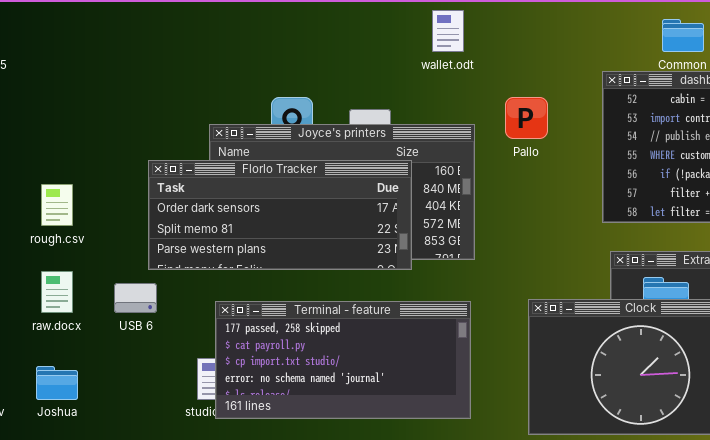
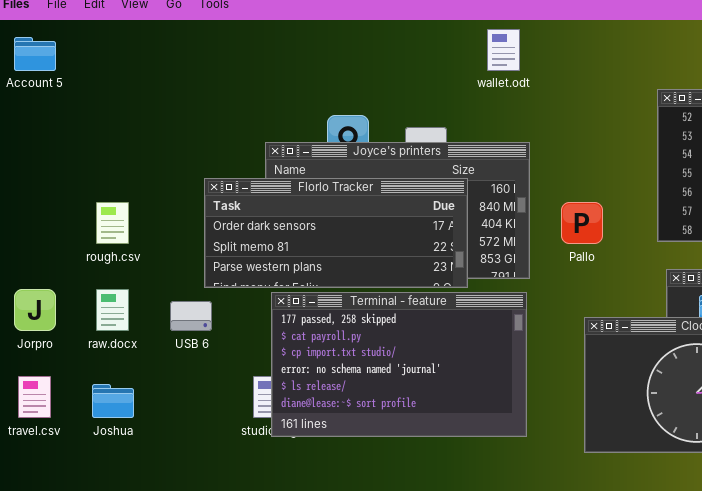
Pallo: [505,97,548,139] -> [561,202,603,244], moved
Terminal - feature: [215,301,471,419] -> [271,292,527,437], resized

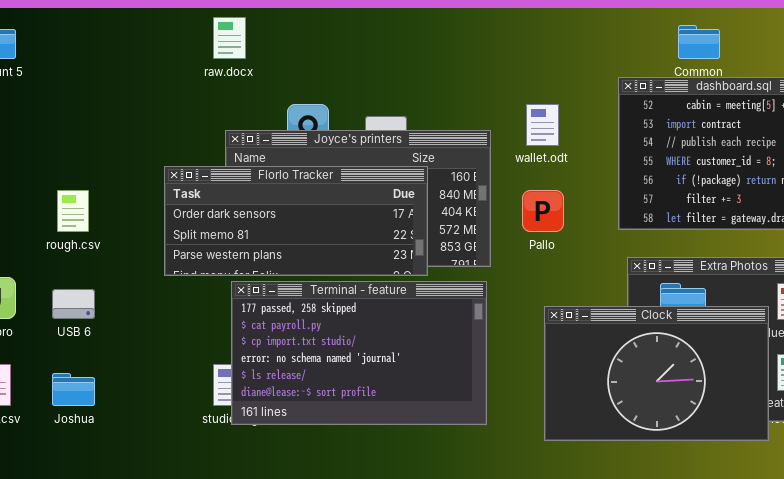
wallet.odt: [487,29,520,71] -> [526,104,559,146], moved
raw.docx: [96,289,129,331] -> [213,17,246,59], moved
USB 6: [170,301,212,331] -> [52,289,95,319], moved

